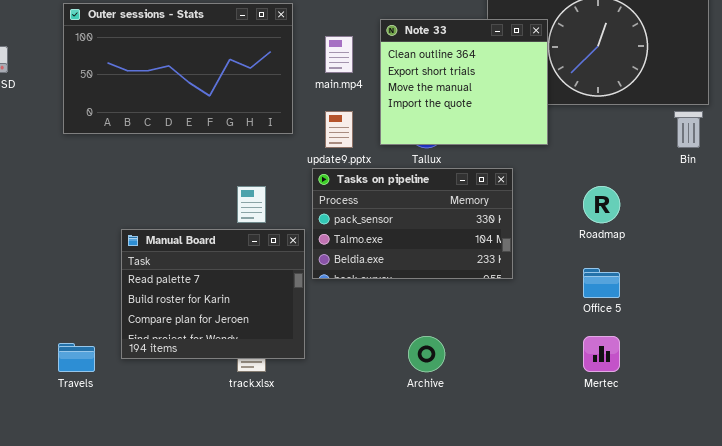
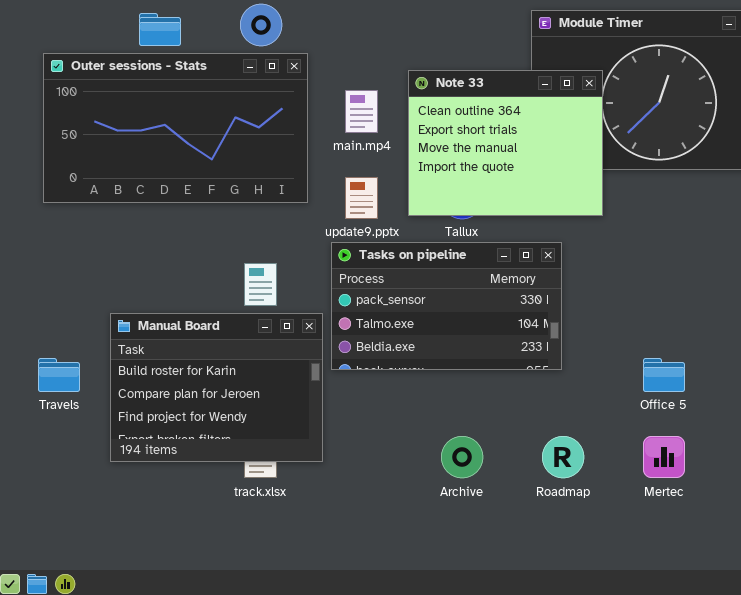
Roadmap: [583,186,620,223] -> [542,436,584,478], moved
Manual Board: [121,229,305,359] -> [110,313,323,462], scrolled down 1 row
Travels: [58,343,95,372] -> [38,358,80,392], moved

